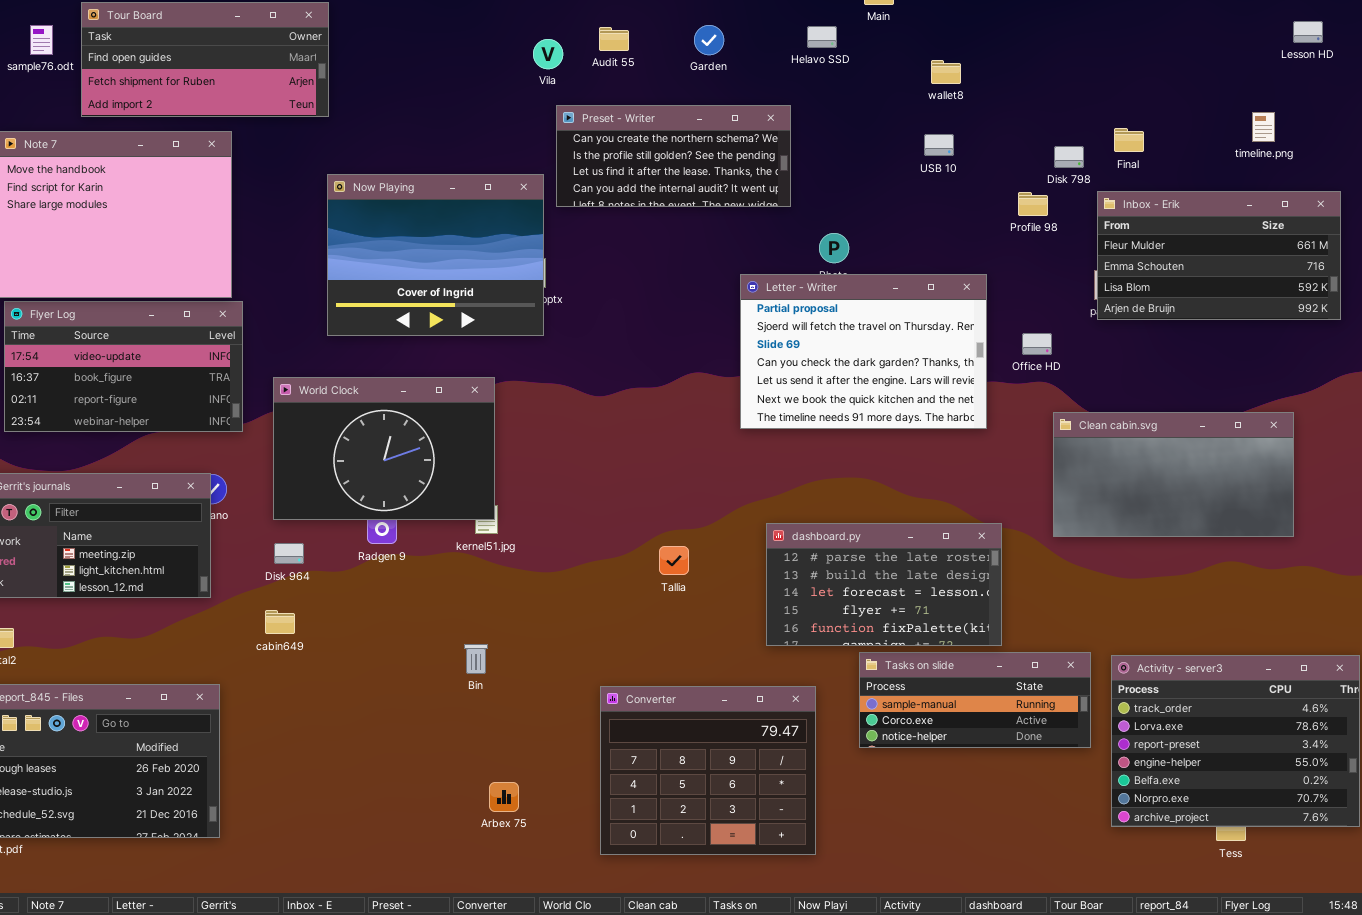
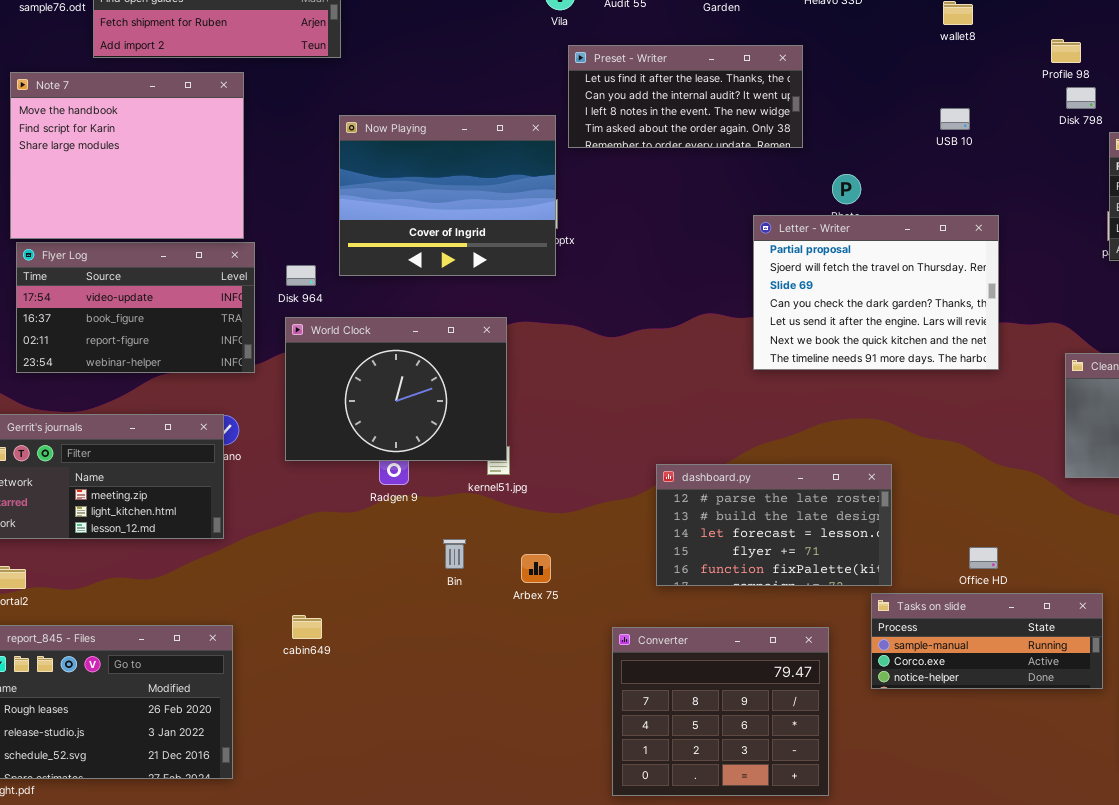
Preset - Writer: [556,105,791,207] -> [568,45,803,148], scrolled down 2 rows
USB 10: [924,134,954,156] -> [940,108,970,130], moved
Profile 98: [1018,192,1048,216] -> [1051,39,1081,63], moved
Office HD: [1022,333,1052,355] -> [969,547,998,569], moved
dashboard.py: [766,523,1002,646] -> [656,464,892,586], moved
Disk 964: [274,543,304,564] -> [286,265,316,286], moved
cabin649: [265,610,295,634] -> [292,615,322,639], moved
Bin: [464,644,488,674] -> [443,539,466,569], moved
Arbex 75: [489,782,519,812] -> [521,554,551,583], moved

